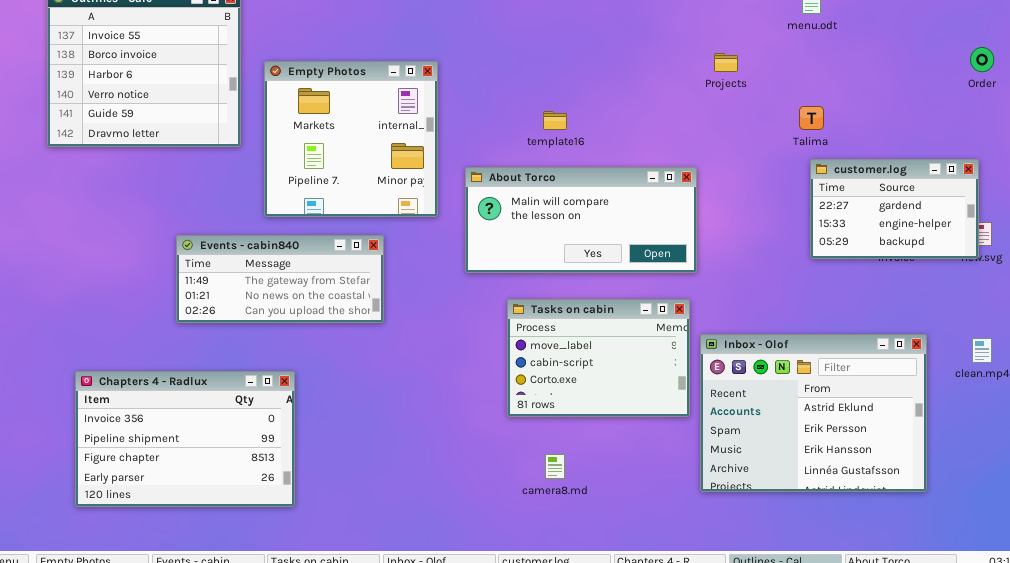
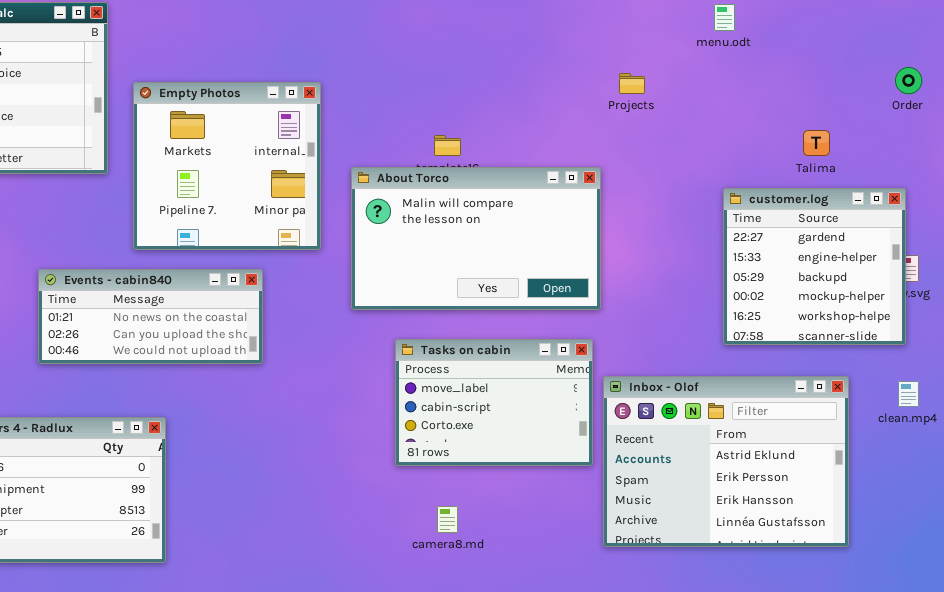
Talima: [799,106,824,130] -> [803,130,830,156], moved
customer.log: [810,159,979,259] -> [723,188,906,345], resized
About Torco: [465,167,697,273] -> [351,167,601,310], resized
Events - cabin840: [176,235,384,323] -> [38,269,263,364], scrolled down 1 row

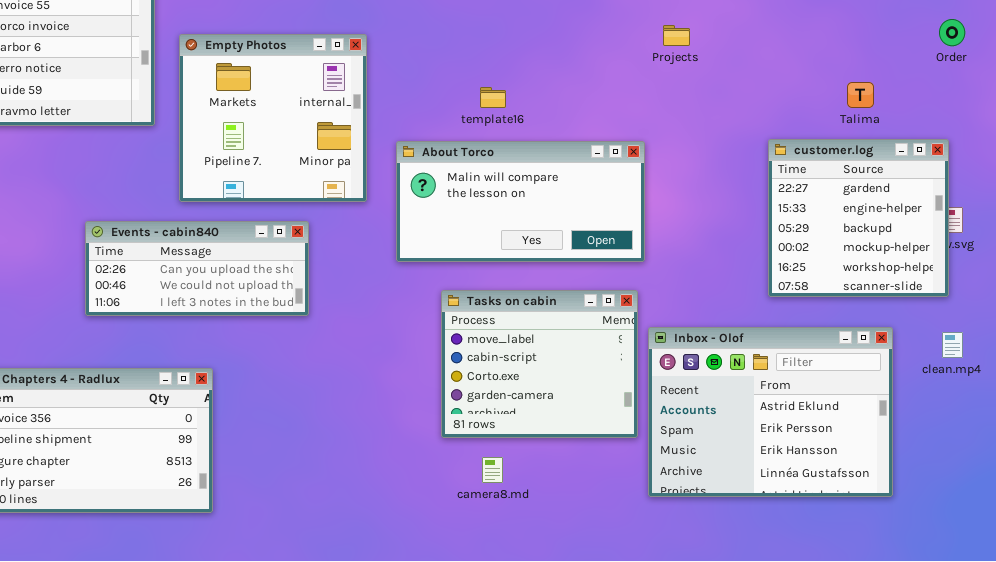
About Torco: [351,167,601,310] -> [396,141,645,262], resized
Events - cabin840: [38,269,263,364] -> [85,221,309,316], scrolled down 1 row
Tasks on cabin: [395,339,593,466] -> [441,290,638,438], resized

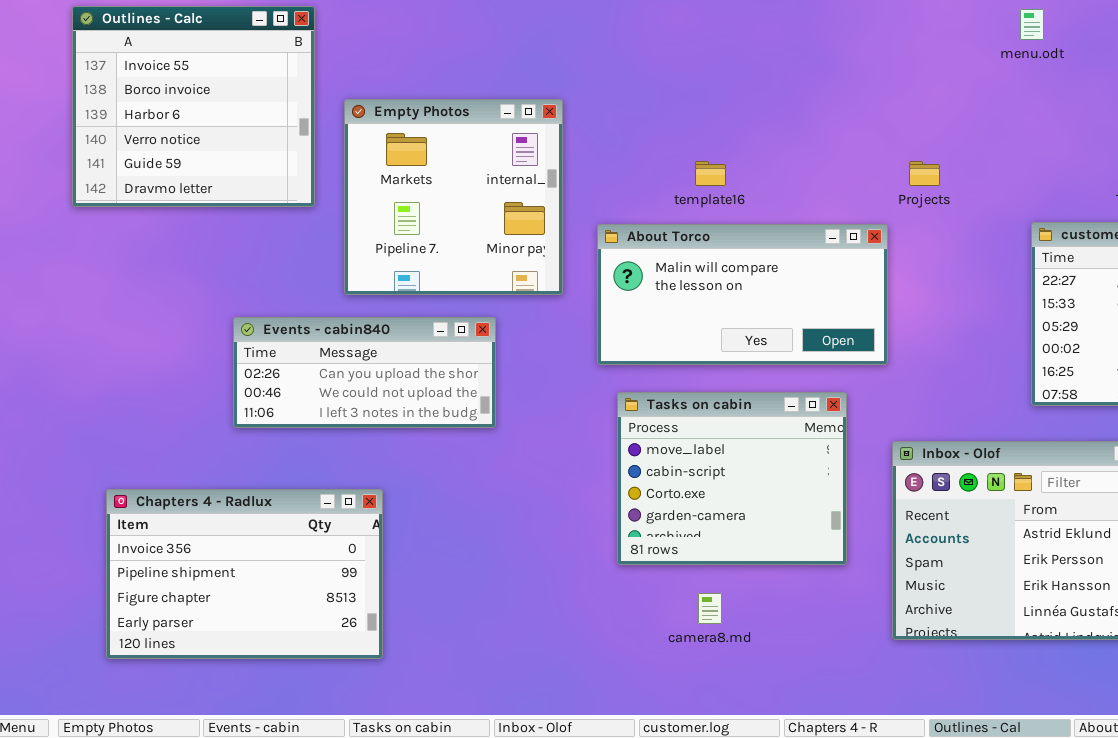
Projects: [663,25,690,46] -> [909,161,940,186], moved
Tasks on cabin: [441,290,638,438] -> [617,392,847,565], moved

